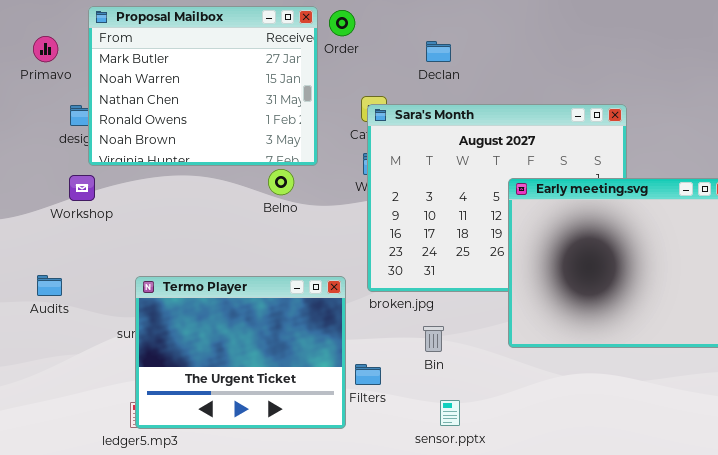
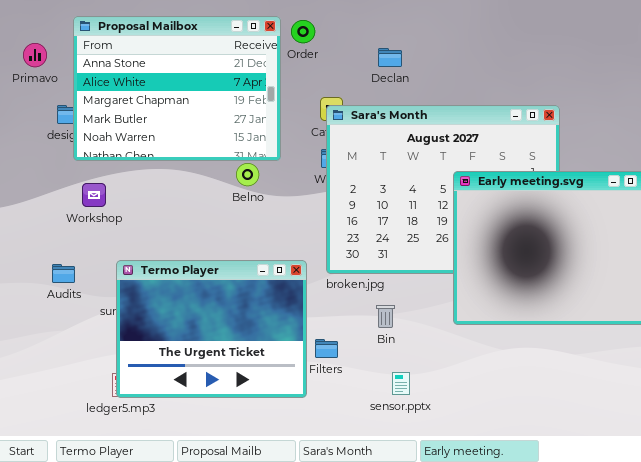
Proposal Mailbox: [88,6,318,166] -> [73,16,281,161], scrolled up 3 rows
Workshop: [69,175,95,201] -> [82,183,106,207], moved
Audits: [37,275,62,296] -> [52,264,75,283], moved

